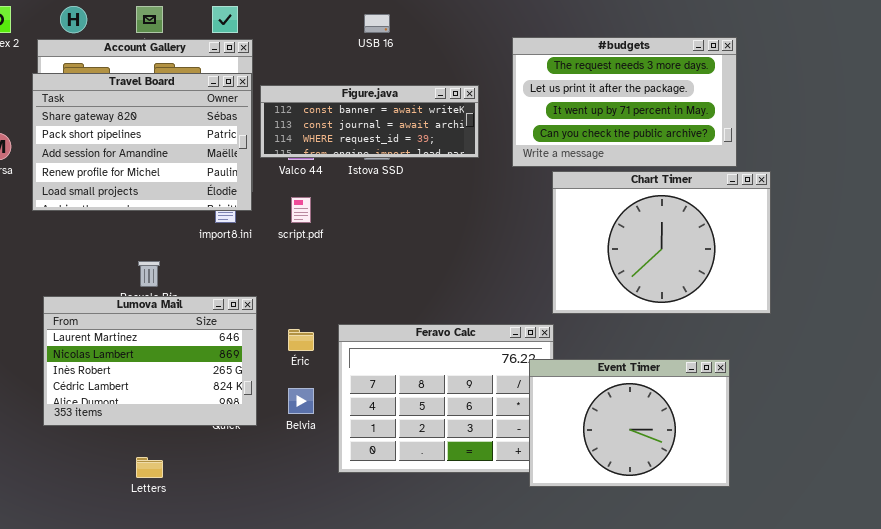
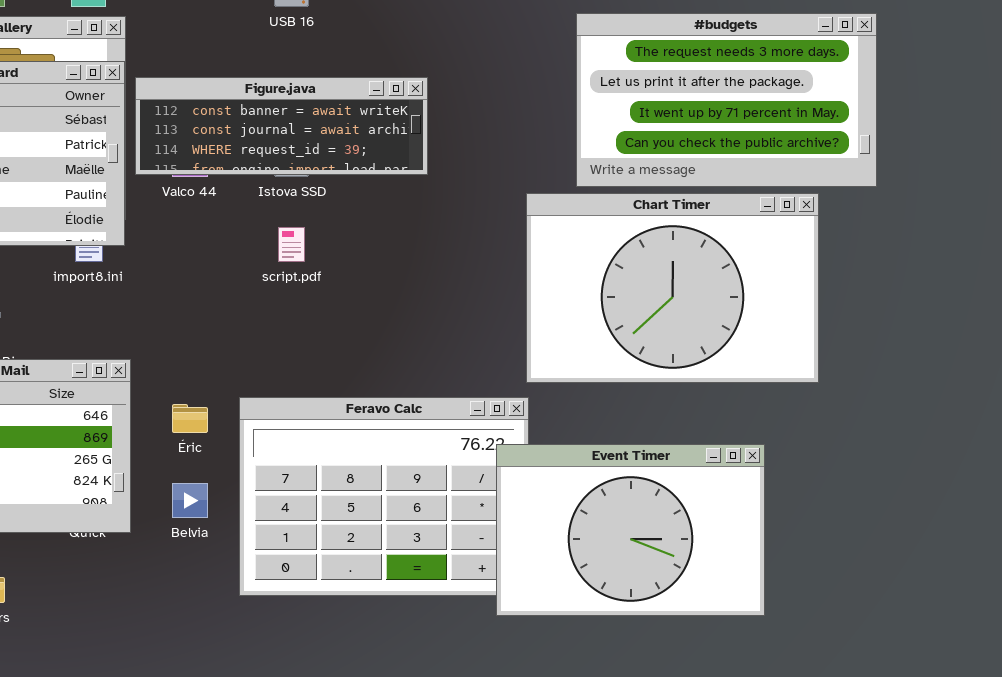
#budgets: [512,37,737,167] -> [576,13,877,187], moved
script.pdf: [291,197,311,223] -> [278,227,305,262], moved

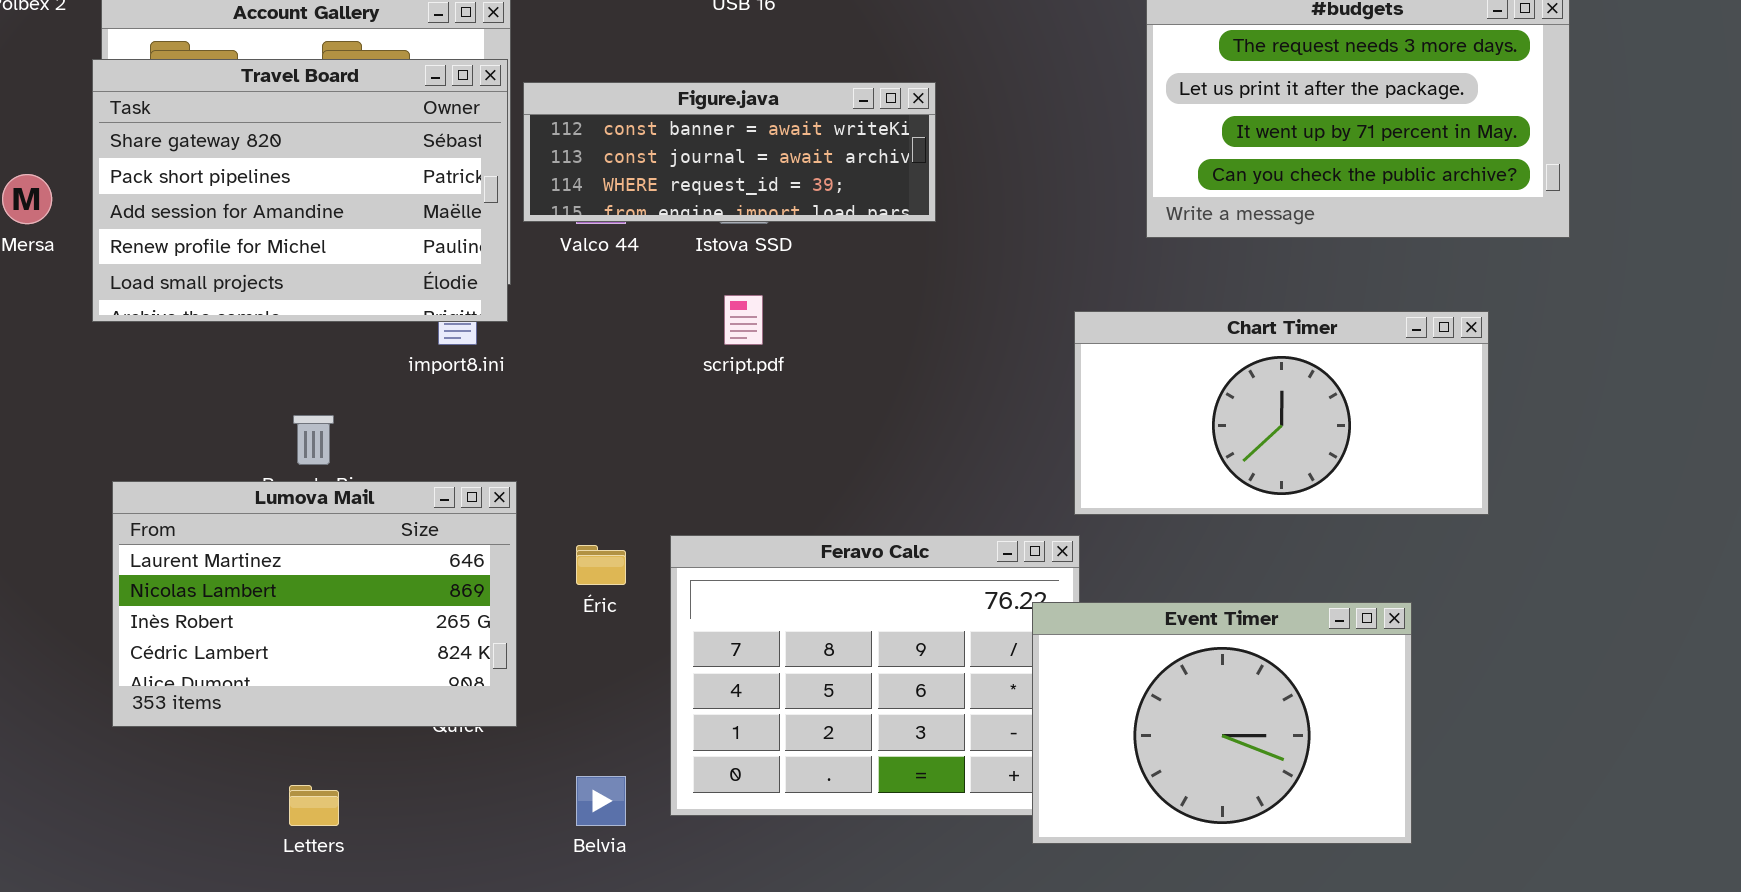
Chart Timer: [526,193,819,383] -> [1074,311,1489,515], resized
Belvia: [172,483,208,518] -> [576,776,626,826], moved

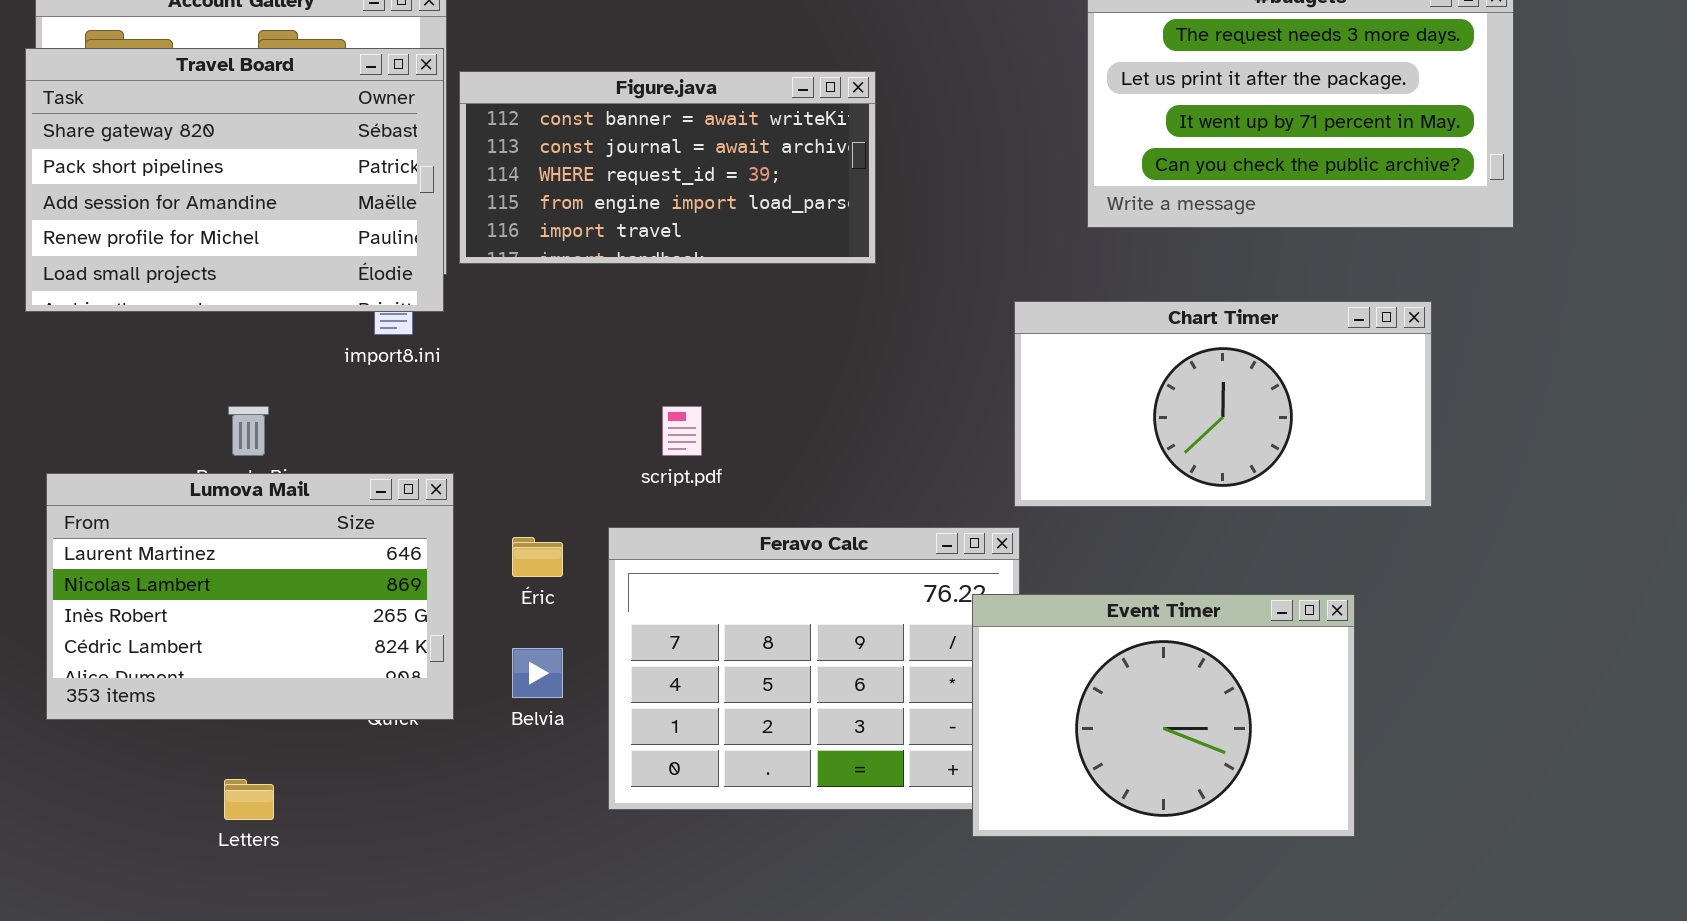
Figure.java: [523,82,936,222] -> [459,71,876,264], resized
script.pdf: [724,295,763,345] -> [662,406,702,456], moved
Belvia: [576,776,626,826] -> [512,648,563,698], moved

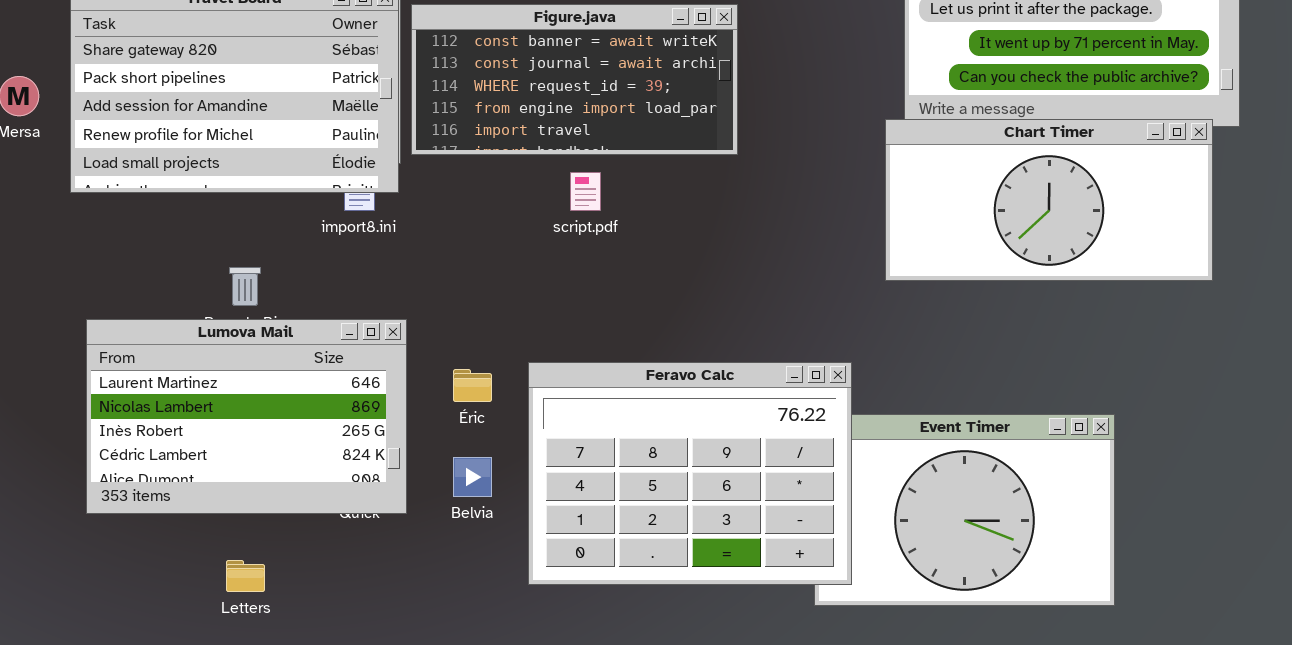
Chart Timer: [1014,301,1432,507] -> [885,119,1213,281], moved
script.pdf: [662,406,702,456] -> [570,172,601,211], moved
Feravo Calc: [608,527,1020,810] -> [528,362,852,585], raised

